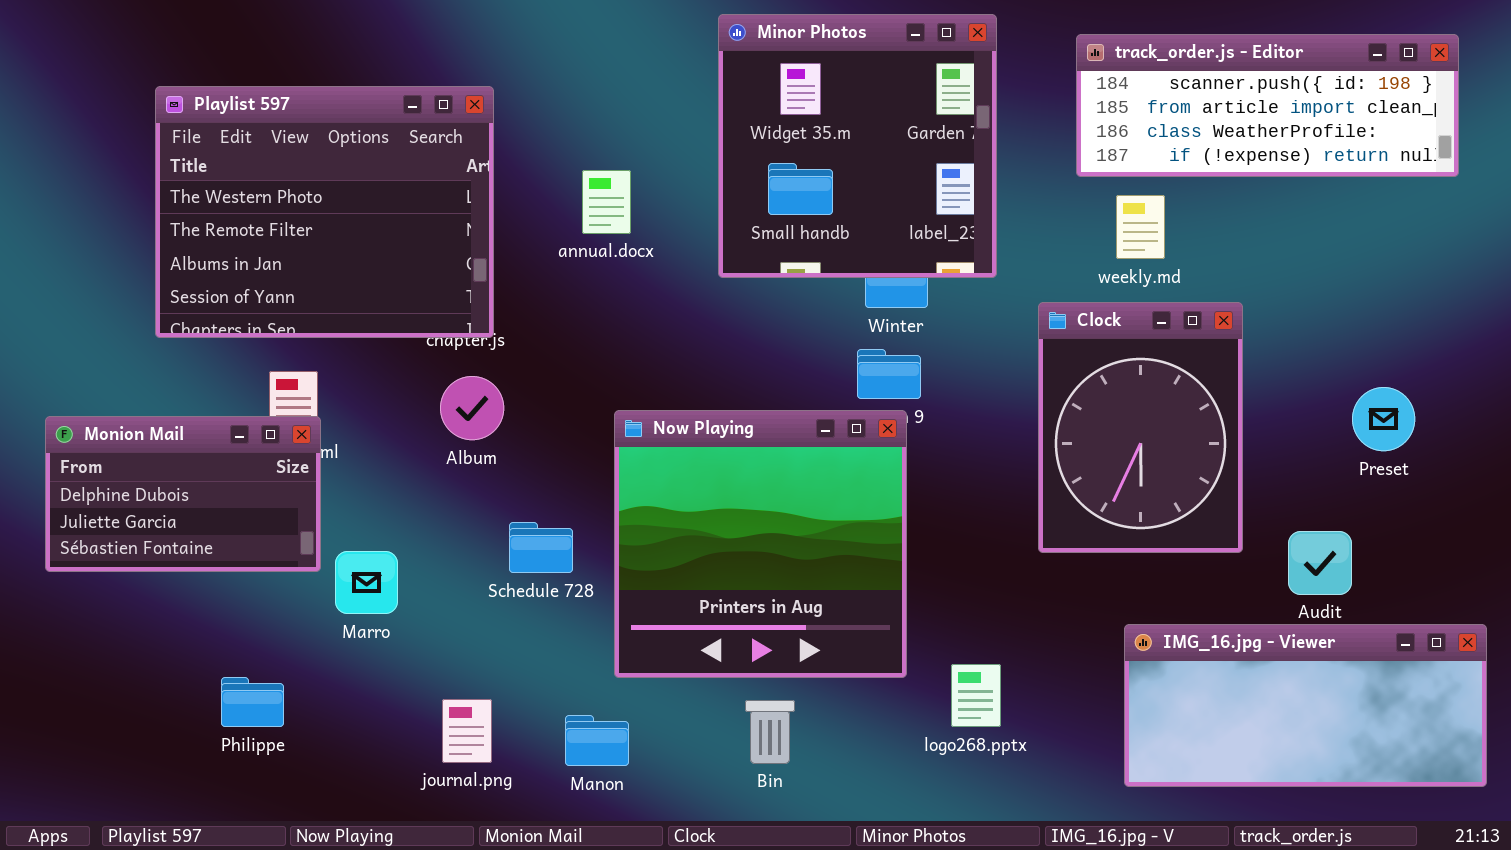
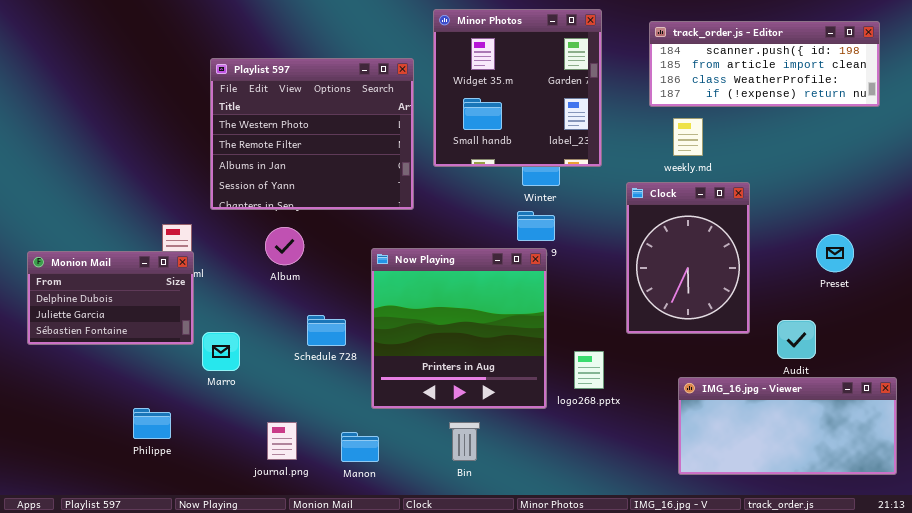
Playlist 597: [155,86,494,338] -> [210,58,414,210], moved
logo268.pptx: [951,664,1001,727] -> [574,351,604,389], moved

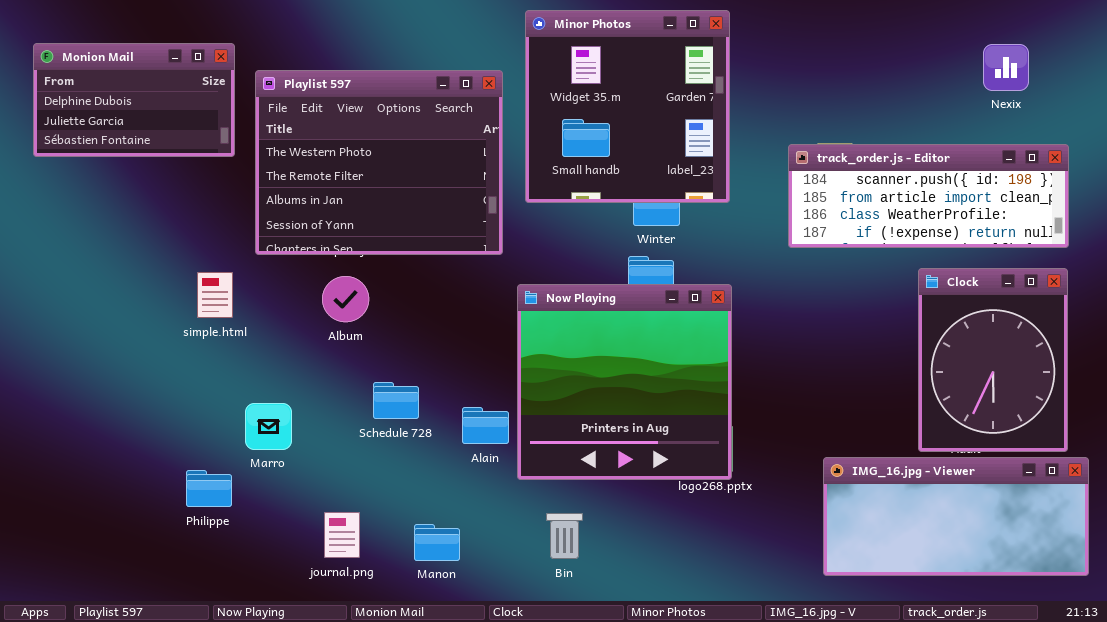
track_order.js - Editor: [649,21,880,107] -> [788,144,1069,248], moved
Clock: [626,182,750,334] -> [918,268,1068,452], moved
Now Playing: [371,248,547,409] -> [517,284,732,480], moved
Monion Mail: [27,251,194,345] -> [33,43,235,157], moved
Philippe: [133,408,171,439] -> [186,470,232,507], moved

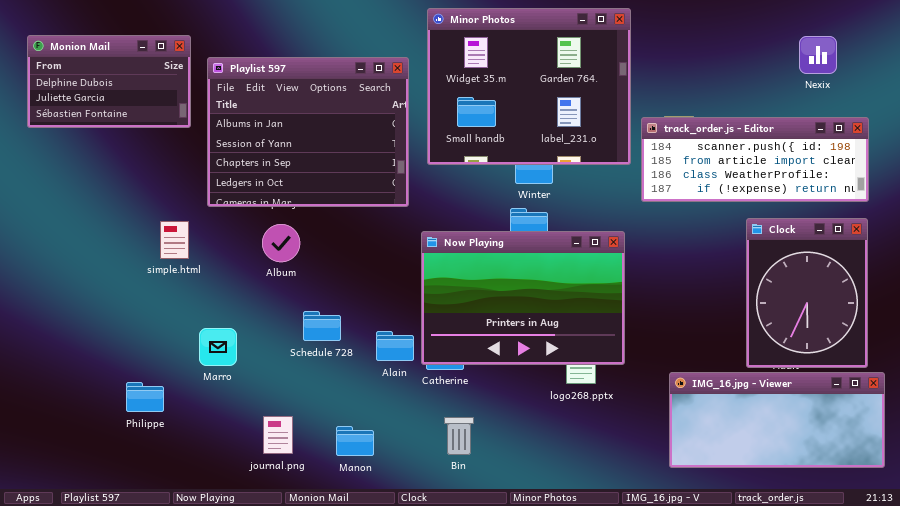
Minor Photos: [525,10,730,203] -> [427,8,631,165], resized
Playlist 597: [255,70,503,255] -> [207,57,409,207], scrolled down 2 rows
Now Playing: [517,284,732,480] -> [421,231,625,365], resized
Philippe: [186,470,232,507] -> [126,382,164,412], moved

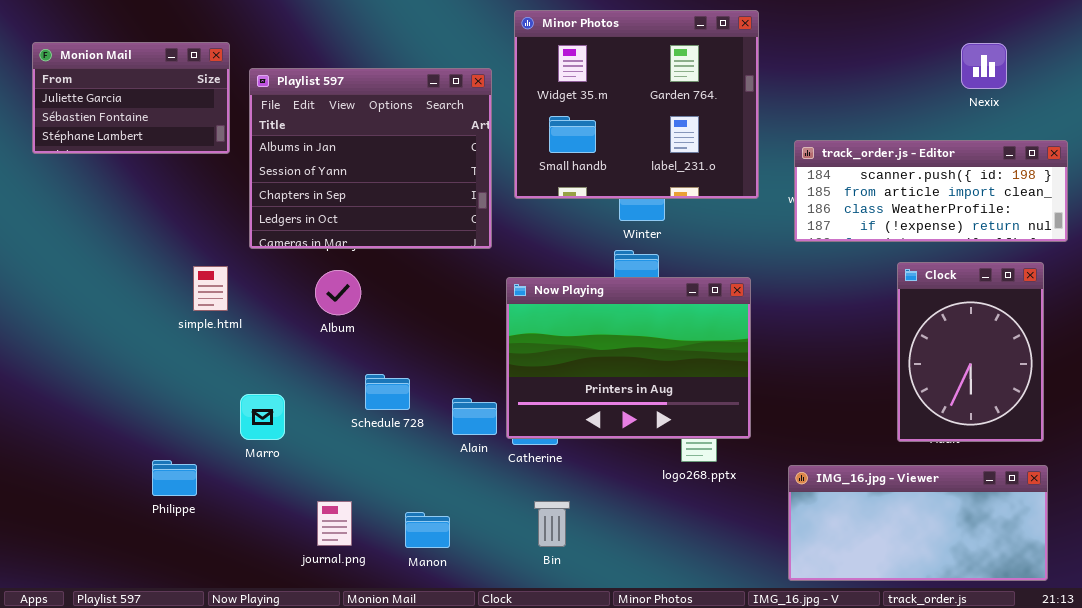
Monion Mail: [27,35,191,128] -> [32,42,230,154], scrolled down 1 row
track_order.js - Editor: [641,117,869,202] -> [794,140,1068,242], moved
IMG_16.jpg - Viewer: [669,372,885,468] -> [788,465,1048,581], moved

